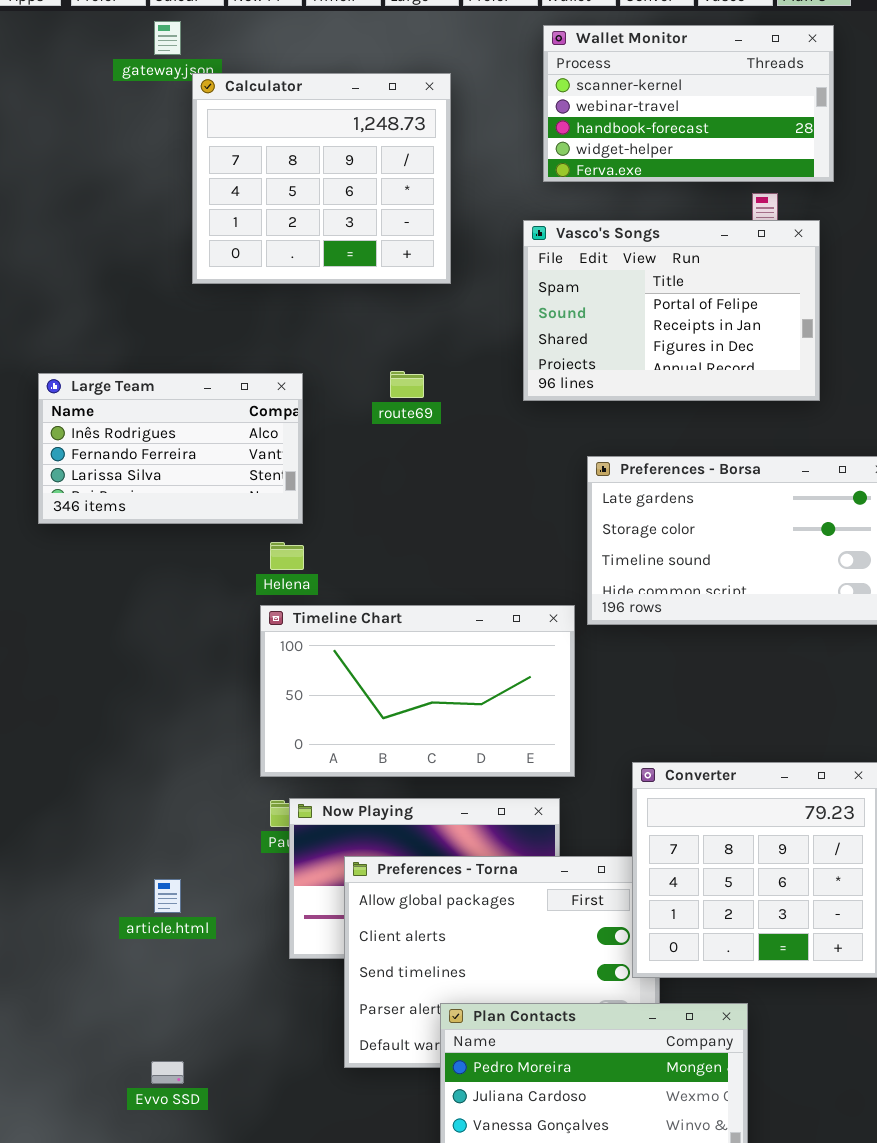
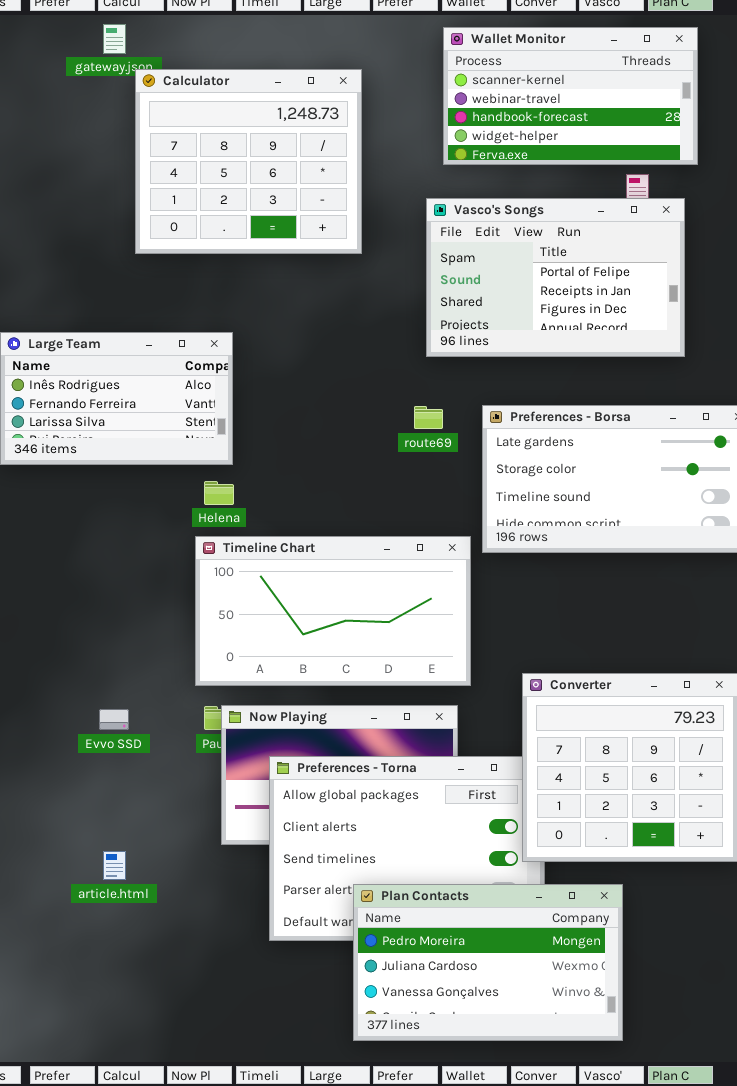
route69: [390,371,424,398] -> [414,406,443,429], moved
article.html: [154,879,181,913] -> [103,851,126,880], moved
Evvo SSD: [151,1061,184,1084] -> [99,709,129,730], moved

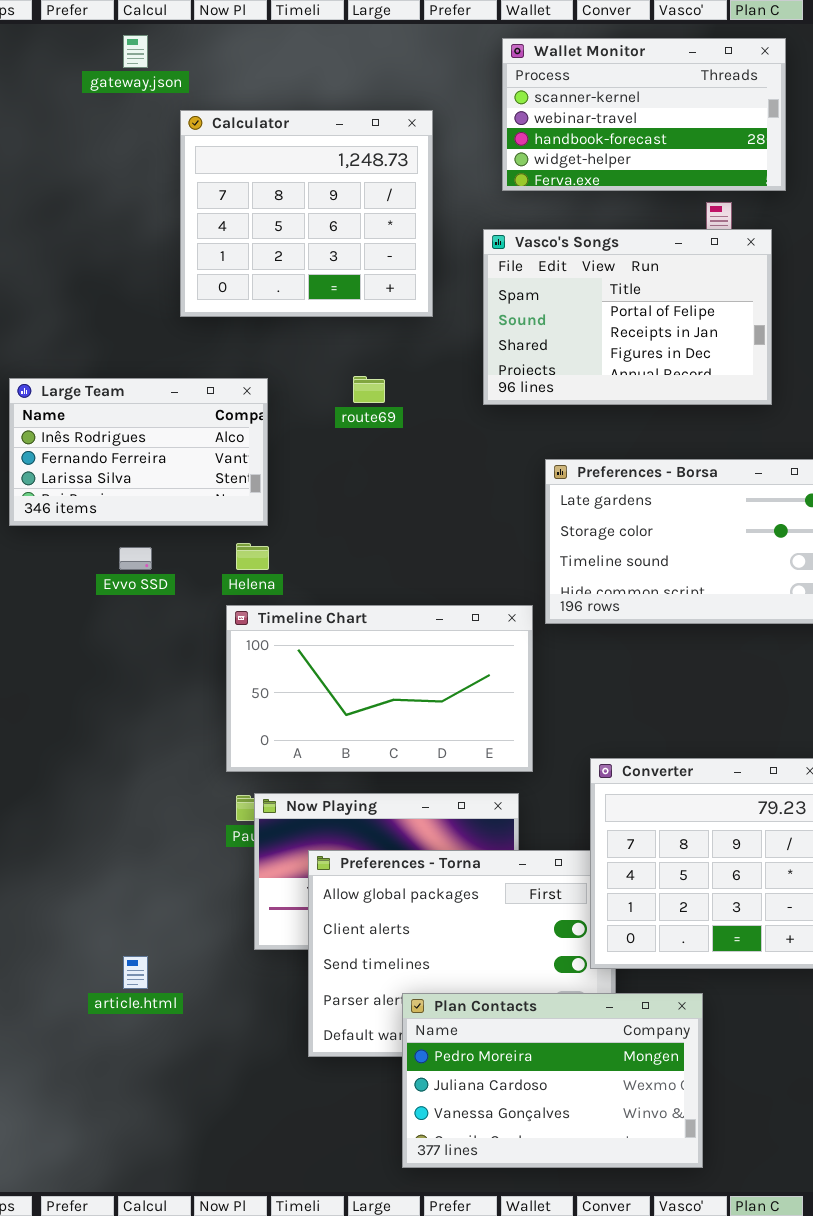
Calculator: [135,69,362,254] -> [180,110,433,317], moved
route69: [414,406,443,429] -> [353,376,385,403], moved
Evvo SSD: [99,709,129,730] -> [119,547,152,570], moved

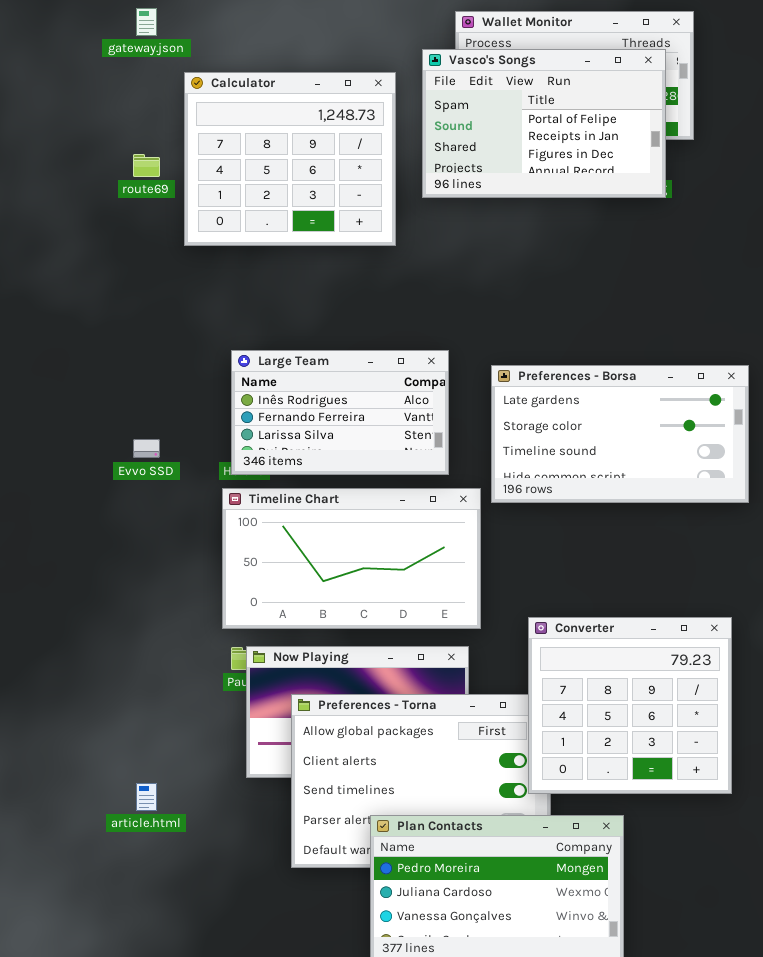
Vasco's Songs: [483,229,772,405] -> [422,49,666,198], moved
route69: [353,376,385,403] -> [133,154,160,177], moved
Large Team: [9,378,268,526] -> [231,350,449,475], moved

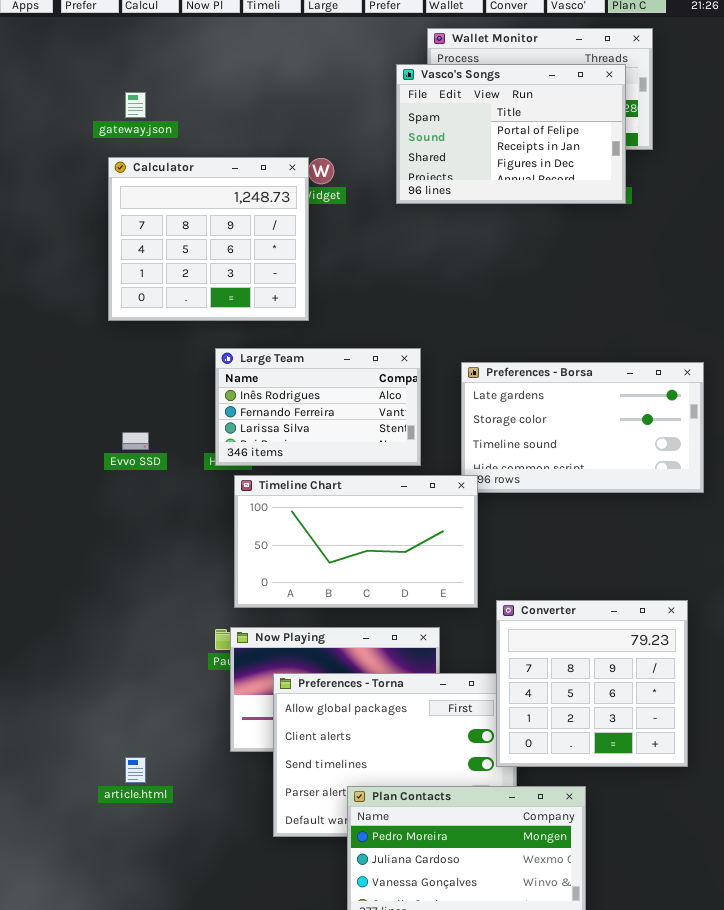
gateway.json: [136,8,157,36] -> [125,92,146,118], moved
Calculator: [184,72,396,246] -> [108,157,309,321], moved
Timeline Chart: [222,488,481,629] -> [234,475,478,608], moved

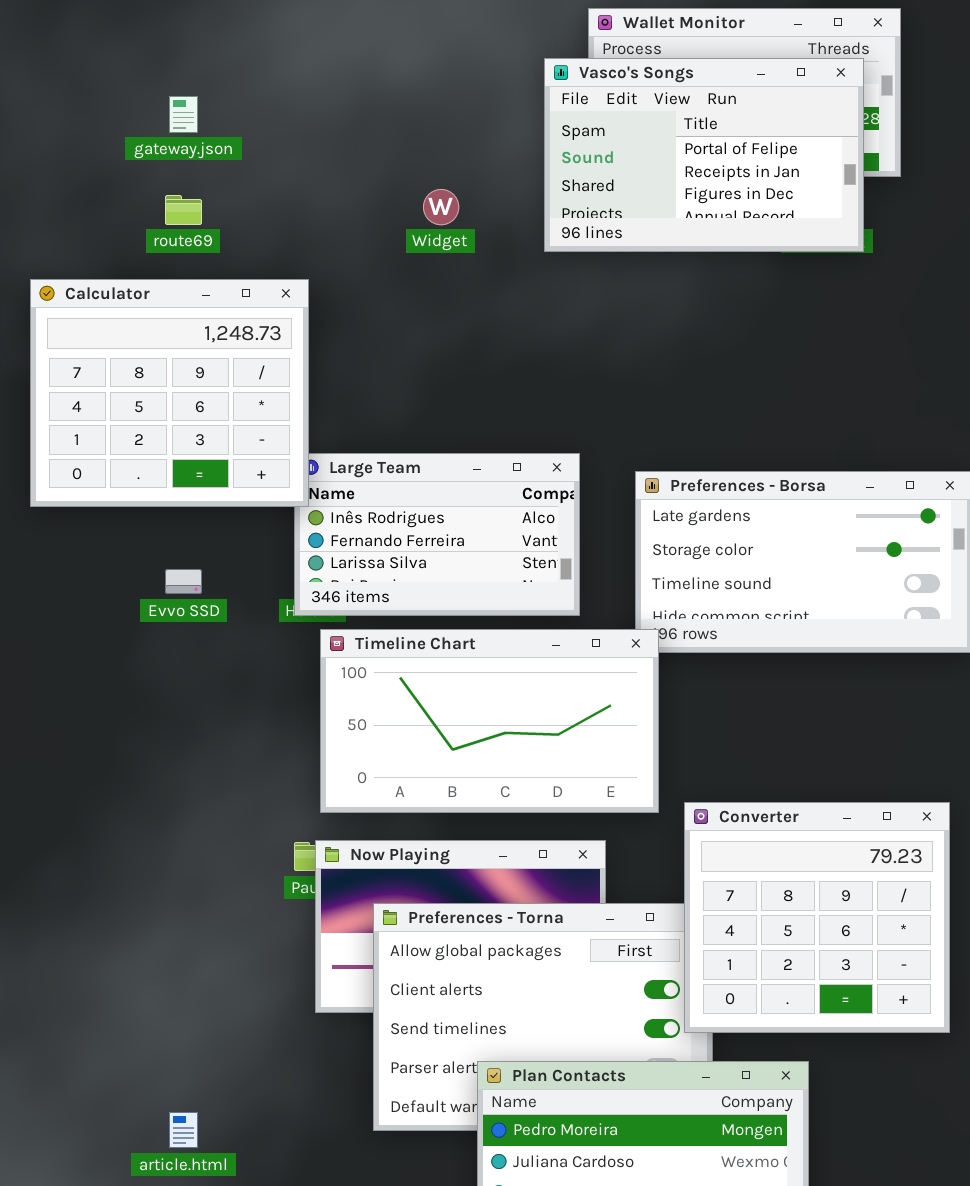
Calculator: [108,157,309,321] -> [30,279,309,507], moved
article.html: [125,757,146,783] -> [169,1112,198,1148], moved

